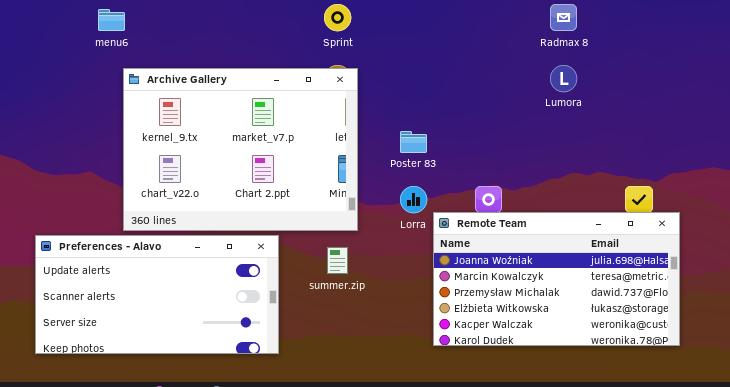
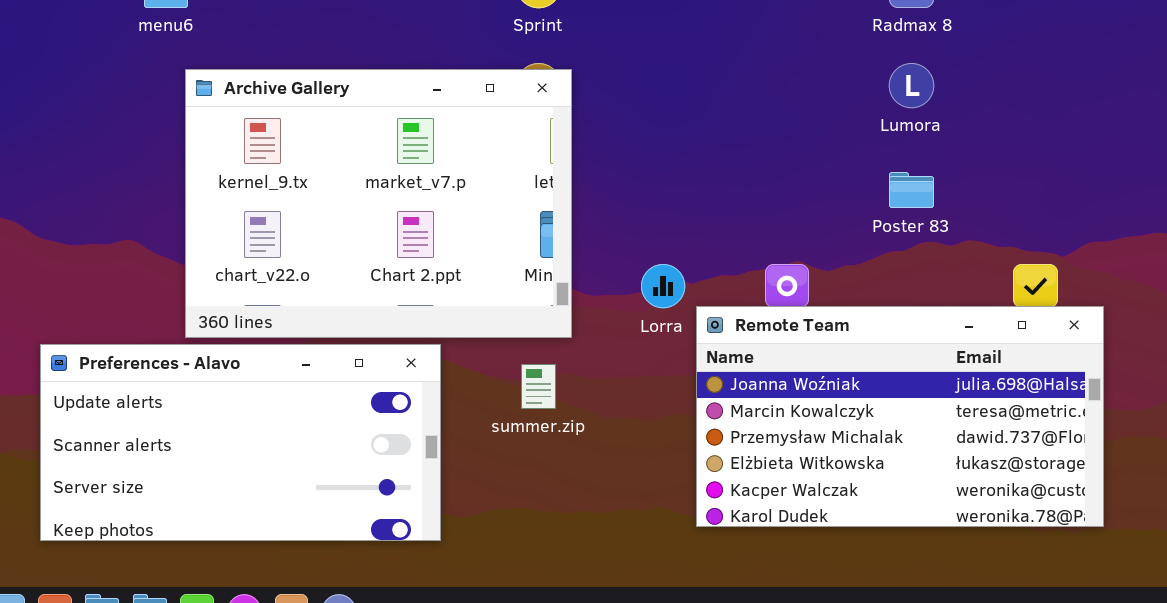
Poster 83: [400,131,427,153] -> [889,172,934,208], moved

